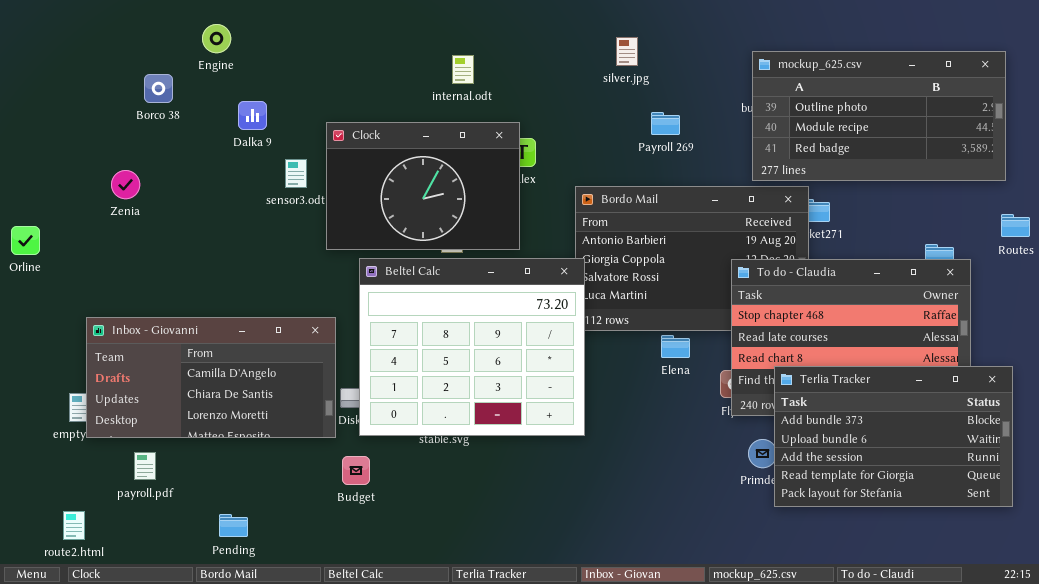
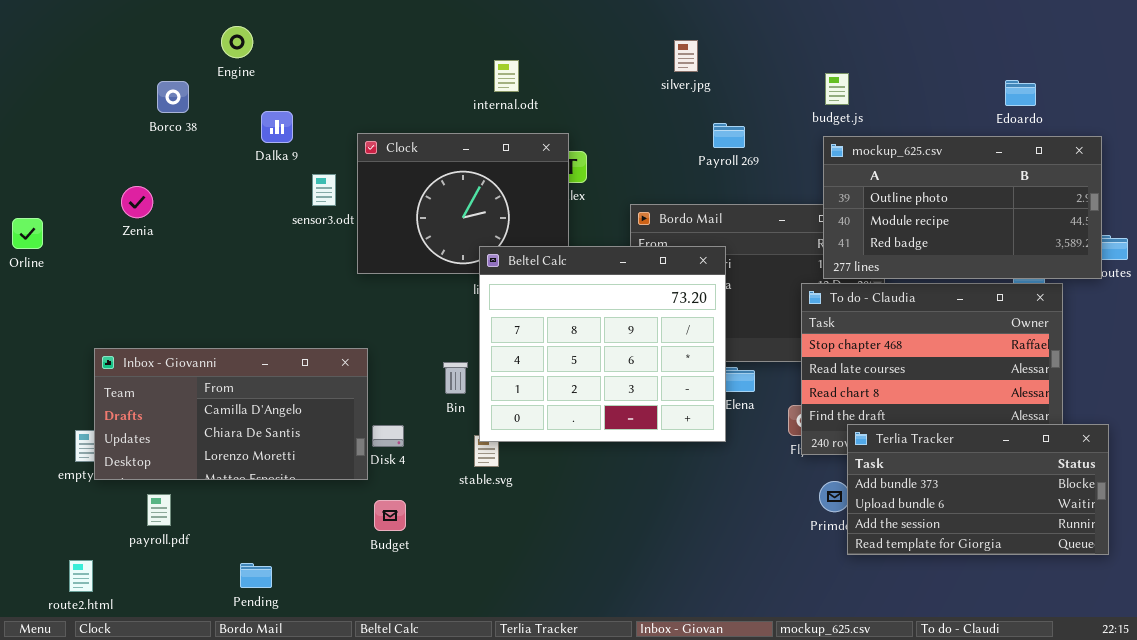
mockup_625.csv: [752,51,1006,181] -> [823,136,1102,279], moved
Orline: [11,226,40,255] -> [12,218,43,249], moved
Beltel Calc: [359,258,585,436] -> [479,246,726,442], moved
Terlia Tracker: [774,366,1013,507] -> [847,424,1109,555], resized

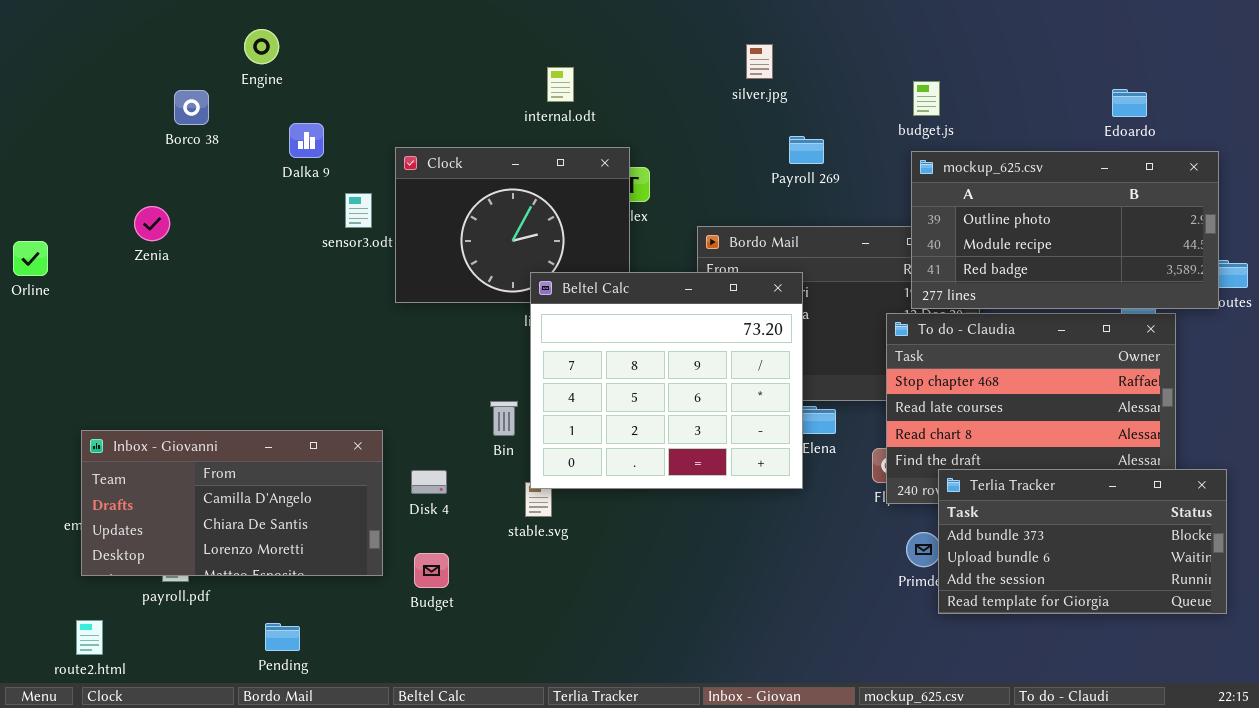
Inbox - Giovanni: [94,348,368,480] -> [81,430,383,576], moved

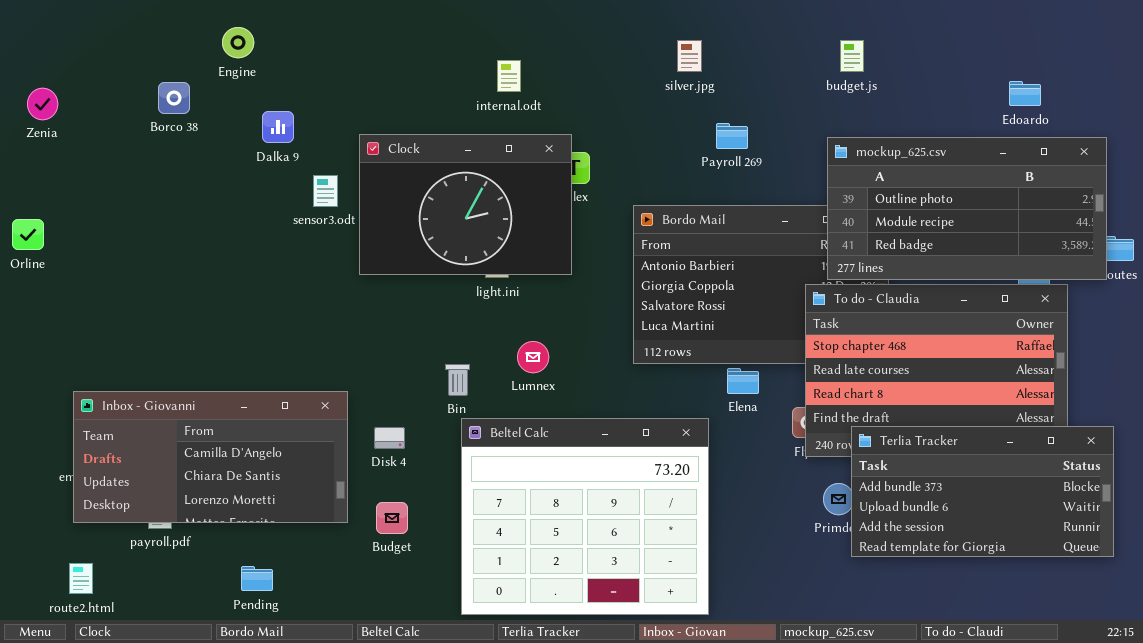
budget.js: [913,81,940,116] -> [840,40,864,72], moved
Zenia: [134,206,170,241] -> [27,88,58,120], moved
Beltel Calc: [530,272,803,489] -> [461,418,709,615], moved

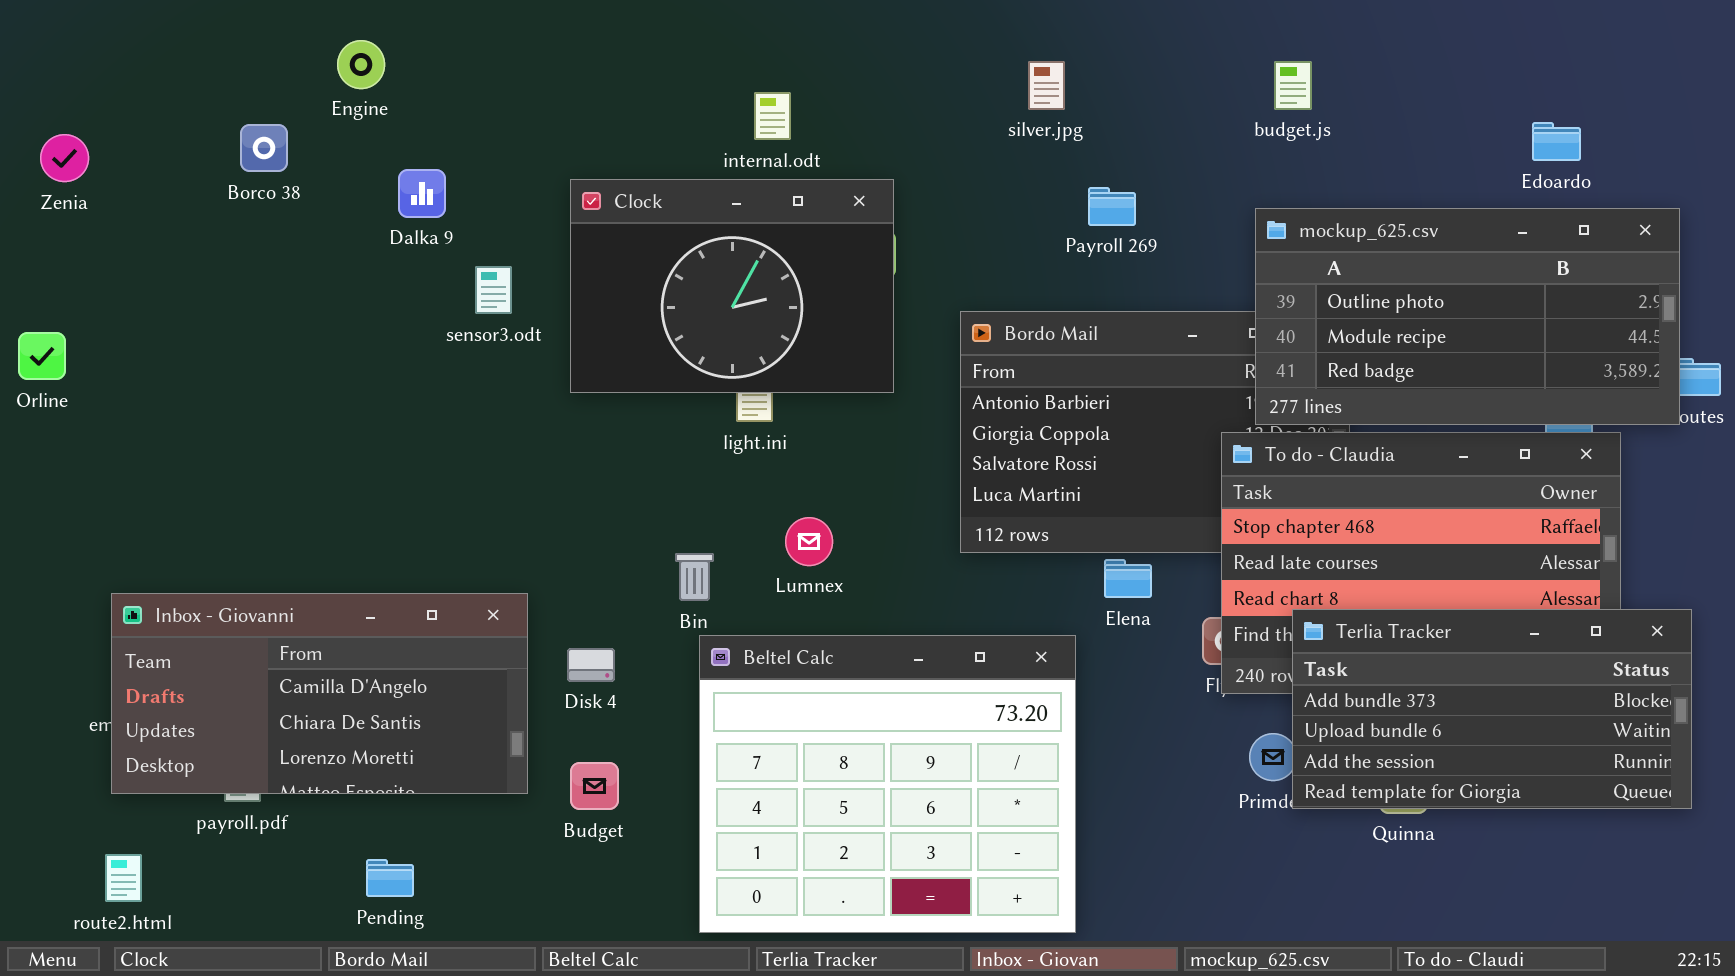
Clock: [359,134,572,275] -> [570,179,894,393], moved
Terlia Tracker: [851,426,1114,557] -> [1292,609,1692,809], moved

